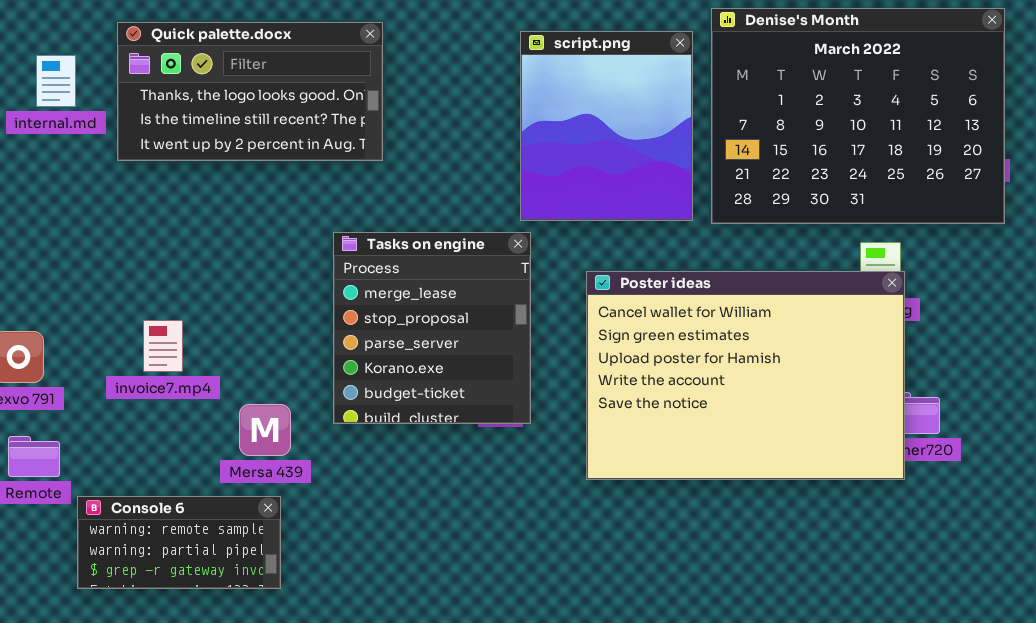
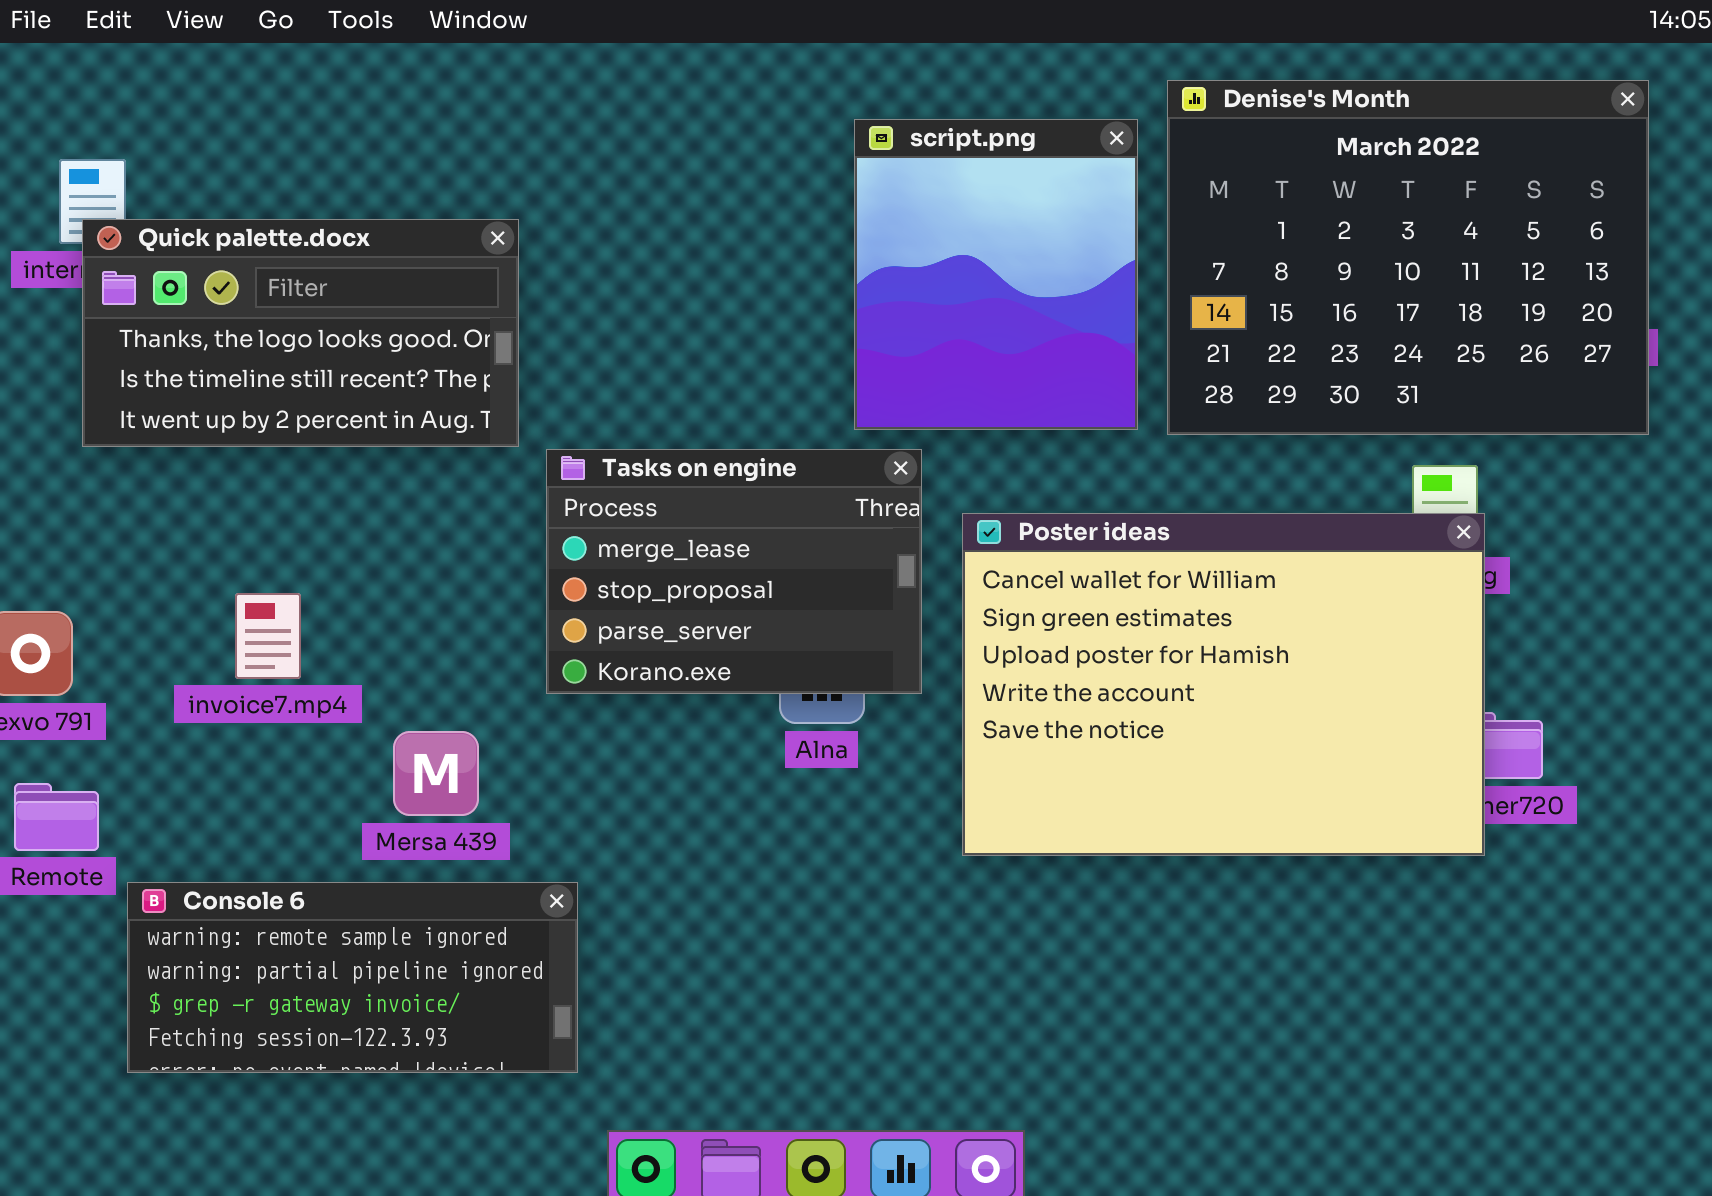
Quick palette.docx: [117,22,383,161] -> [82,219,519,447], moved
Tasks on engine: [333,232,531,424] -> [546,449,922,694], resized
Console 6: [77,496,281,589] -> [127,882,578,1073], resized

